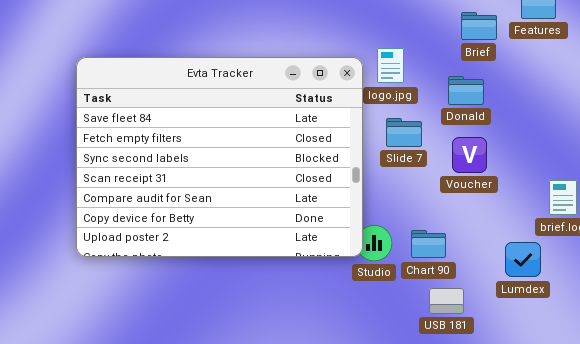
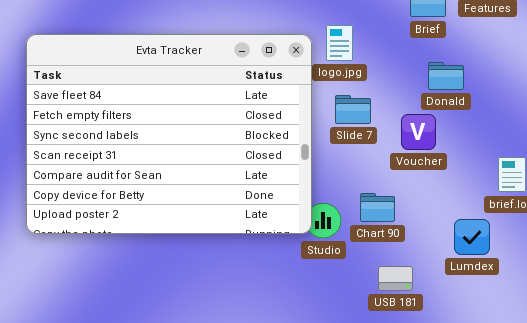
Donald: [448,76,484,105] -> [428,62,464,90], moved
Chart 90: [411,230,446,258] -> [360,193,395,222], moved

